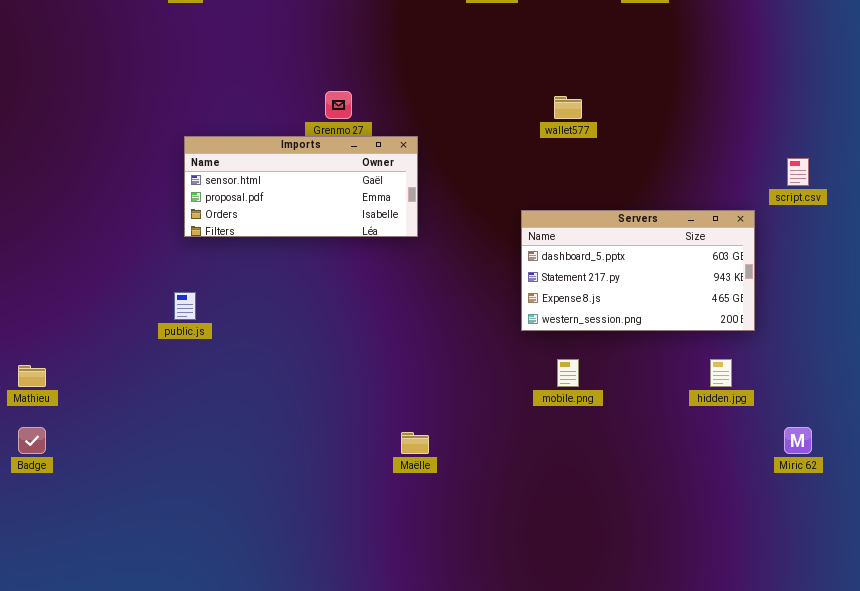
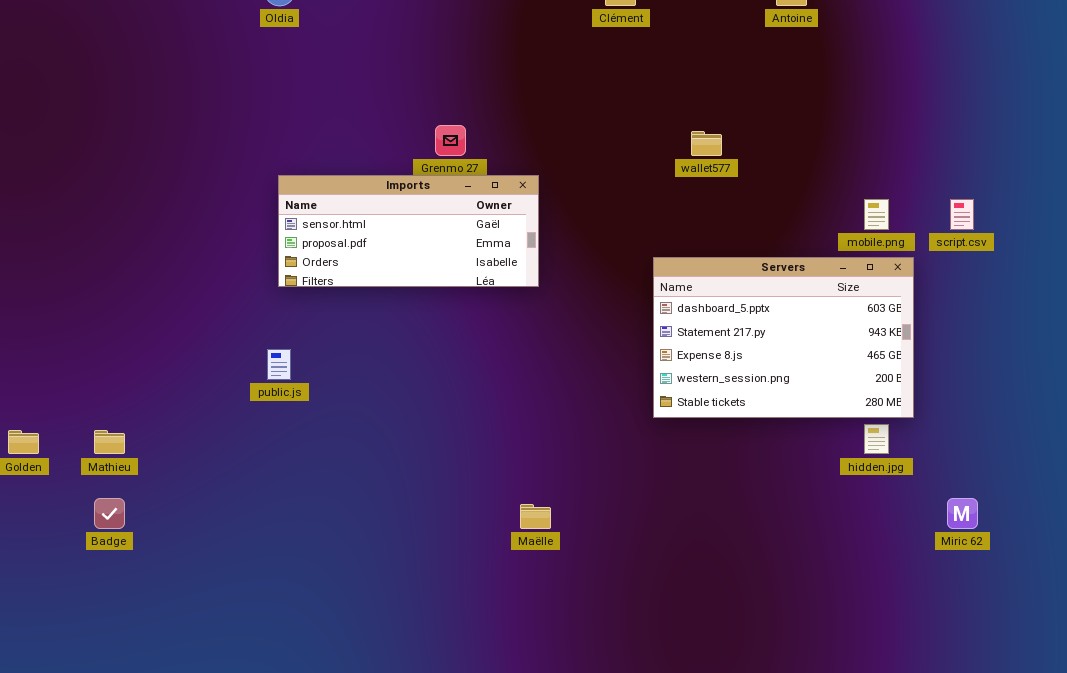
Servers: [521,210,755,331] -> [653,257,914,418], resized
mobile.png: [557,359,579,387] -> [864,199,889,230], moved

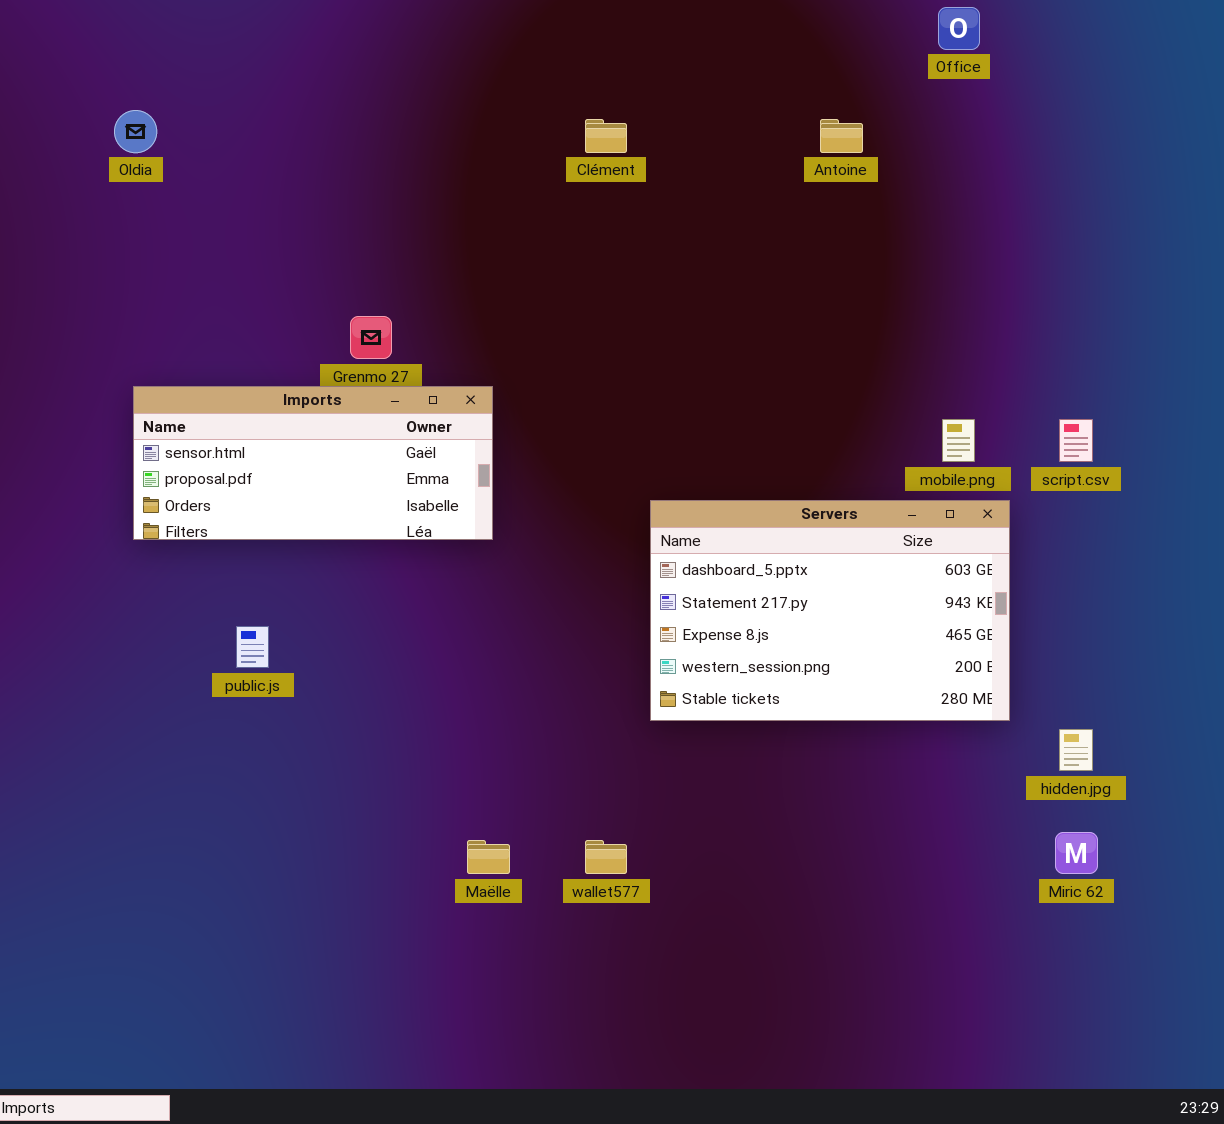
wallet577: [691,131,722,156] -> [585,840,627,874], moved
public.js: [267,349,291,380] -> [236,626,269,668], moved
hidden.jpg: [864,424,889,454] -> [1059,729,1093,771], moved

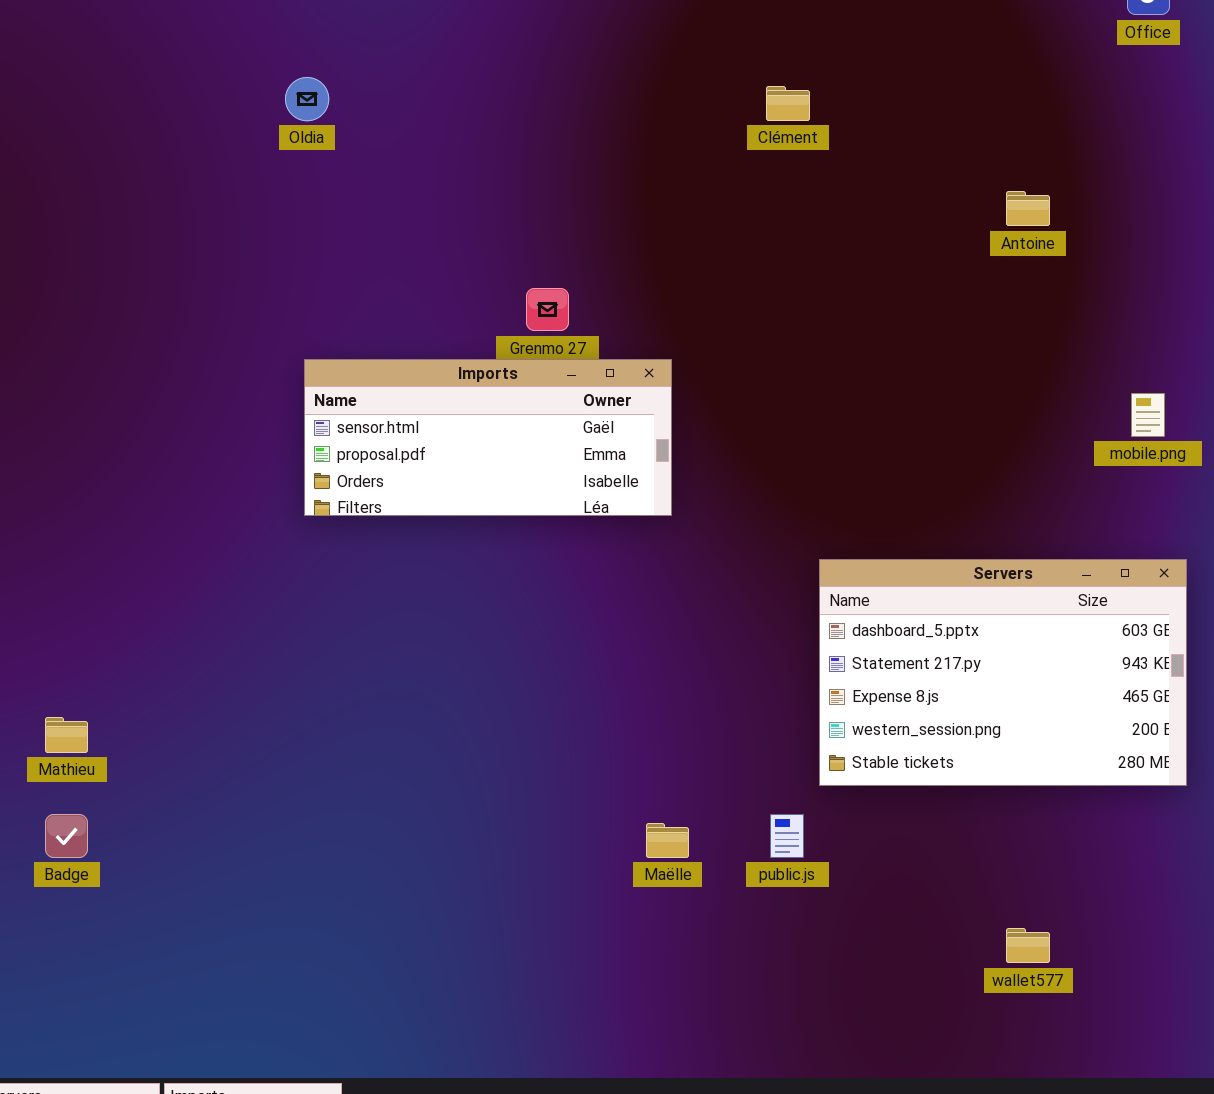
Antoine: [820,119,863,153] -> [1006,191,1050,226], moved
Servers: [650,500,1010,721] -> [819,559,1187,786], moved
public.js: [236,626,269,668] -> [770,814,804,858], moved
wallet577: [585,840,627,874] -> [1006,928,1050,963], moved

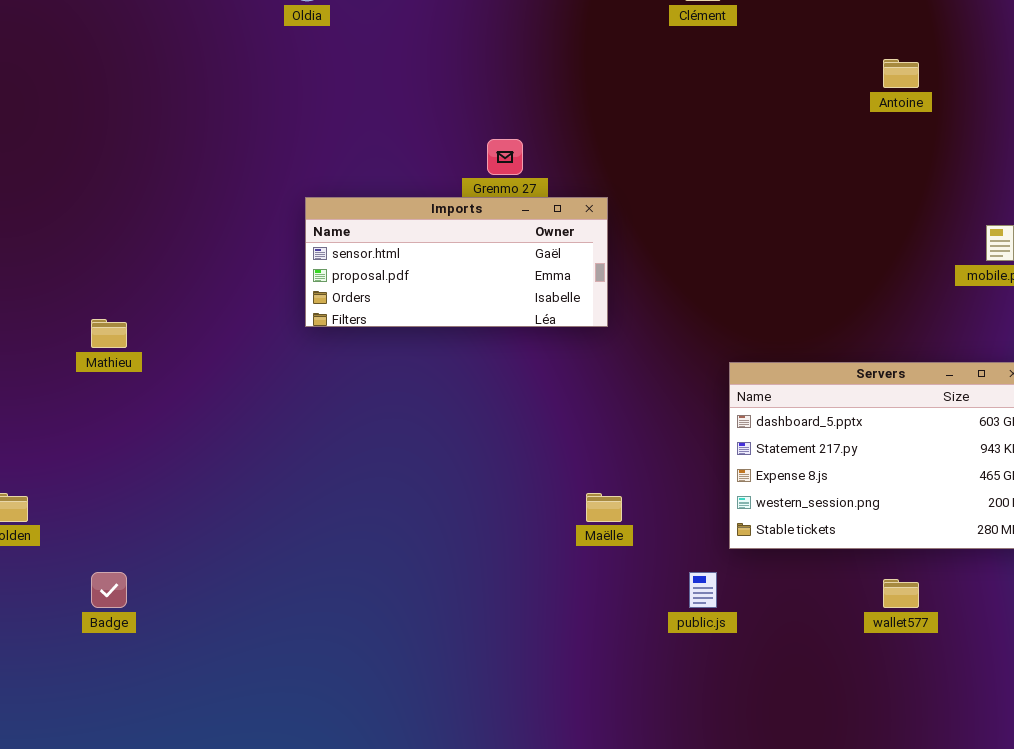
Mathieu: [45,717,88,753] -> [91,319,127,348], moved
Maëlle: [646,823,689,858] -> [586,493,622,522], moved
wallet577: [1006,928,1050,963] -> [883,579,919,608], moved

